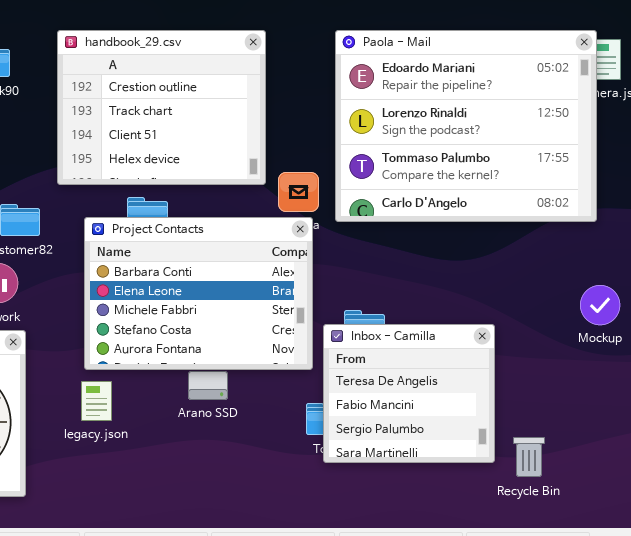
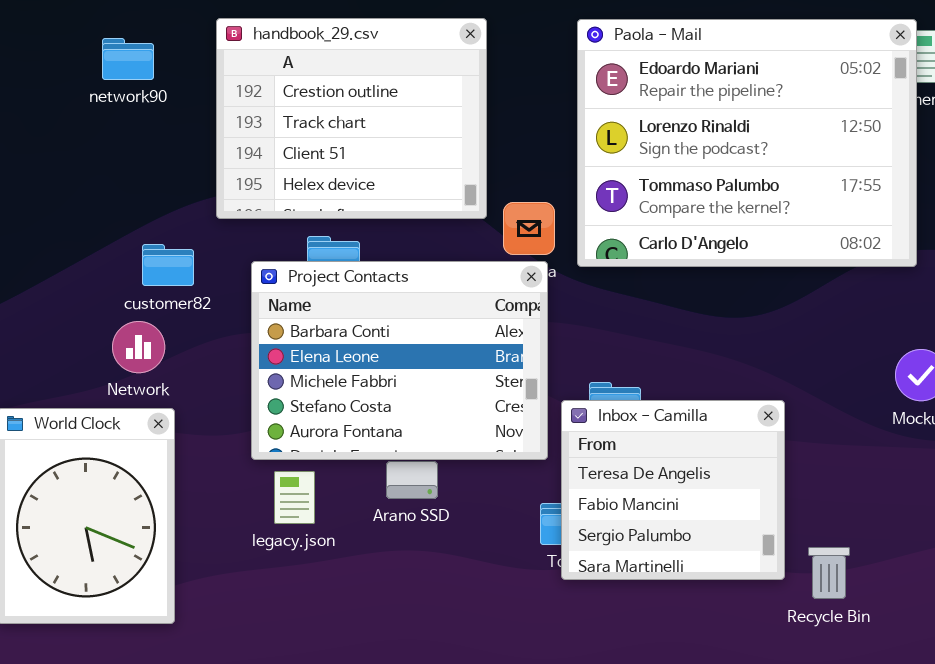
legacy.json: [81,381,112,421] -> [274,471,315,524], moved

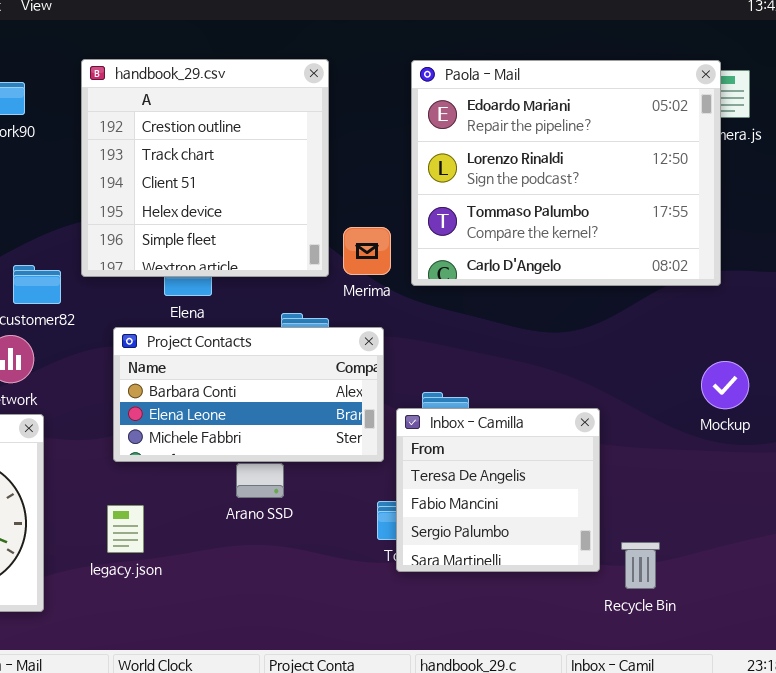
handbook_29.csv: [216,18,487,219] -> [81,59,329,277], resized
Project Contacts: [251,261,548,460] -> [113,327,384,462], resized
legacy.json: [274,471,315,524] -> [107,505,144,553], moved

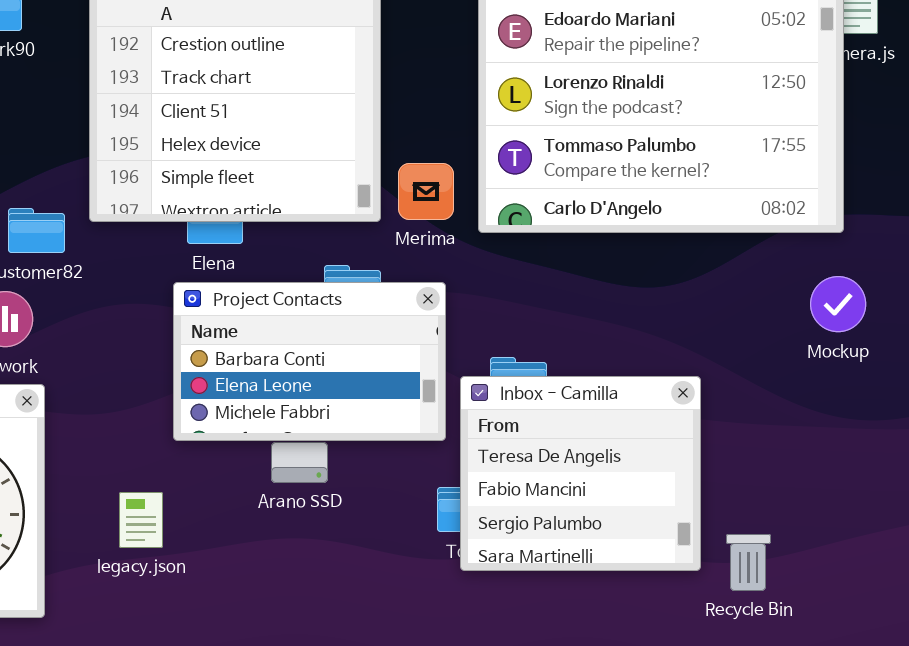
Project Contacts: [113,327,384,462] -> [173,282,446,441], resized
Mockup: [701,361,749,409] -> [810,276,866,332], moved

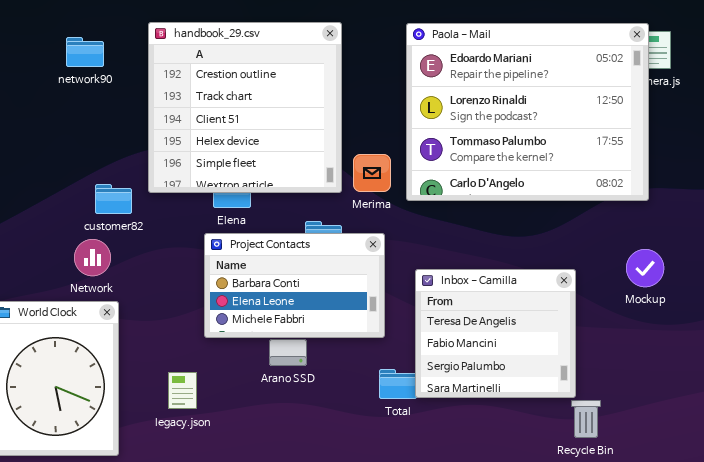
Mockup: [810,276,866,332] -> [626,249,664,287], moved
Inbox - Camilla: [460,376,701,571] -> [415,269,576,398], moved

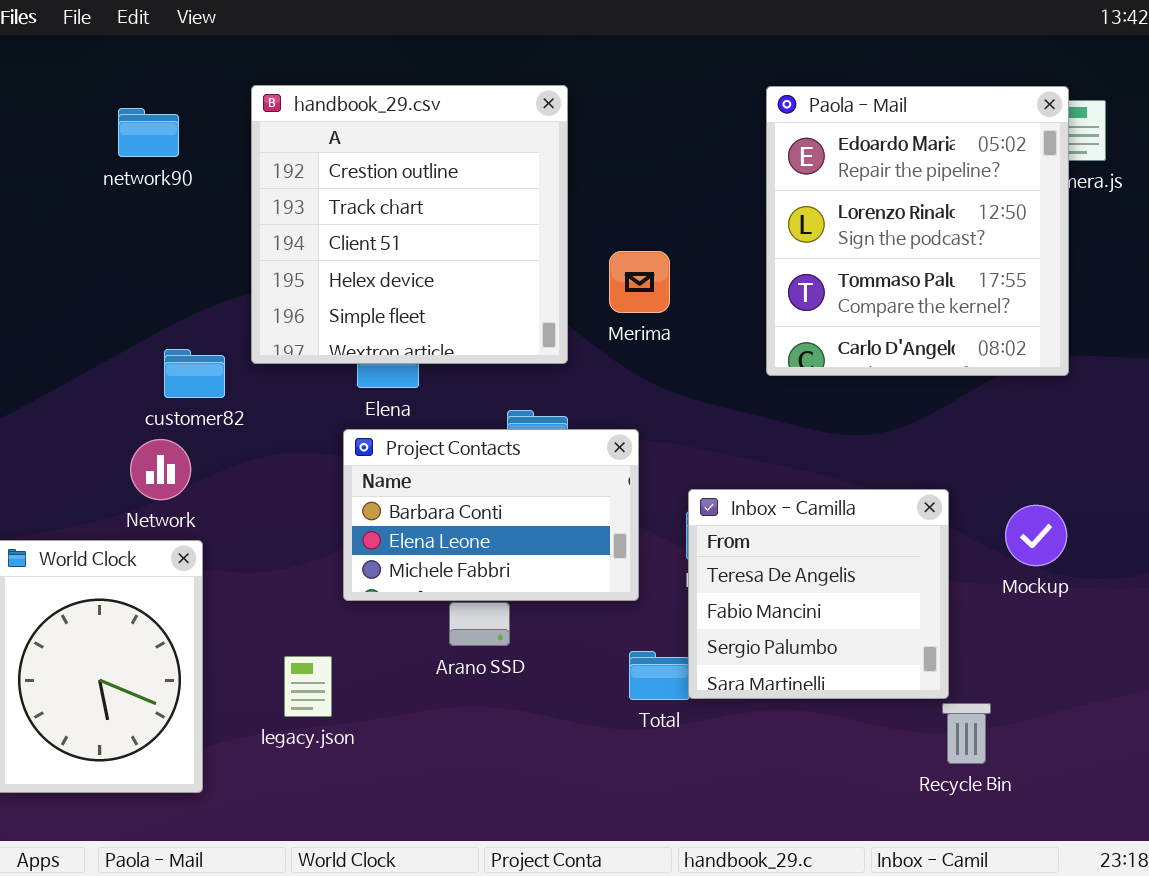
Paola - Mail: [406,23,649,201] -> [766,86,1069,376], resized
Merima: [353,154,391,192] -> [609,251,670,313], moved
Mockup: [626,249,664,287] -> [1005,505,1067,566], moved

